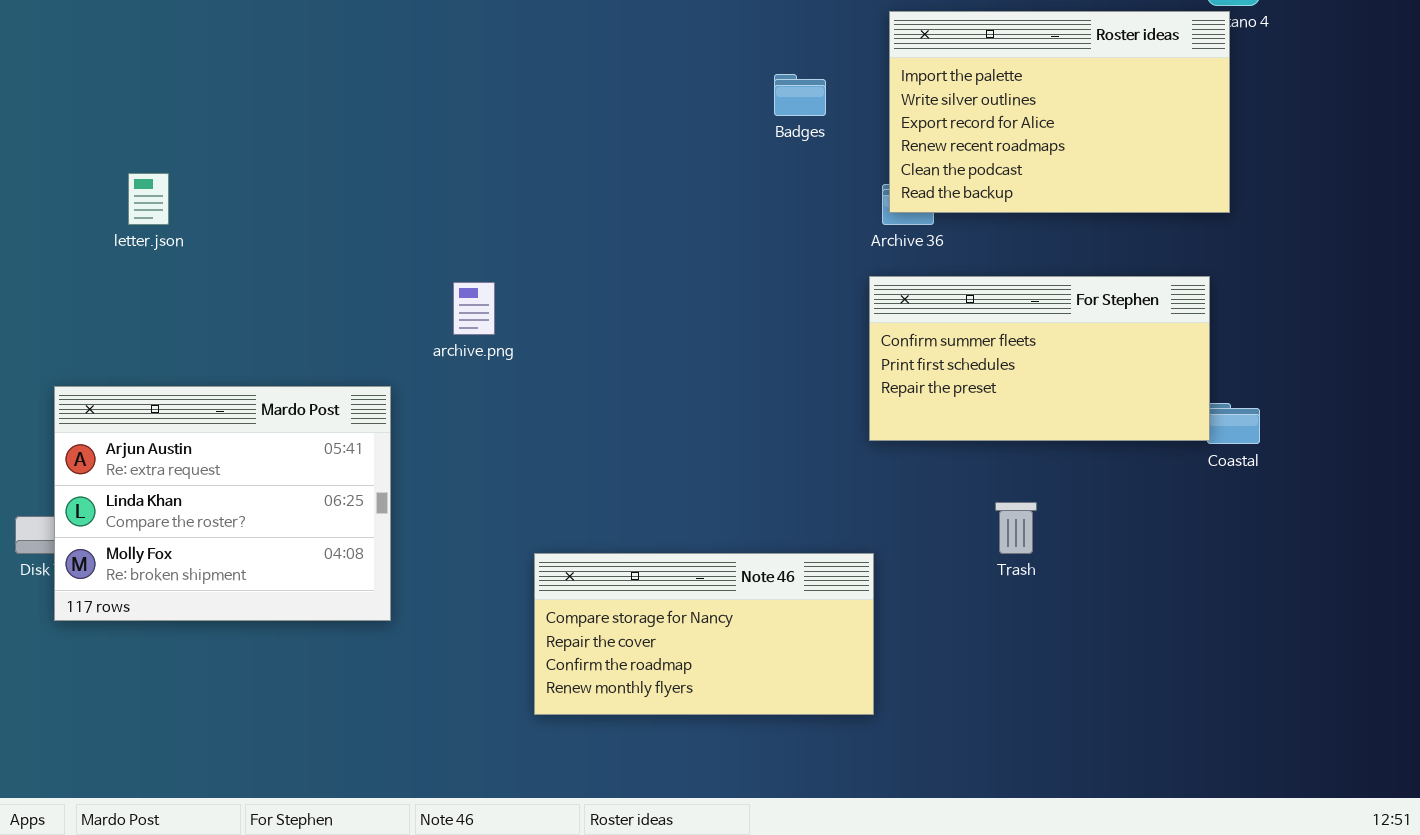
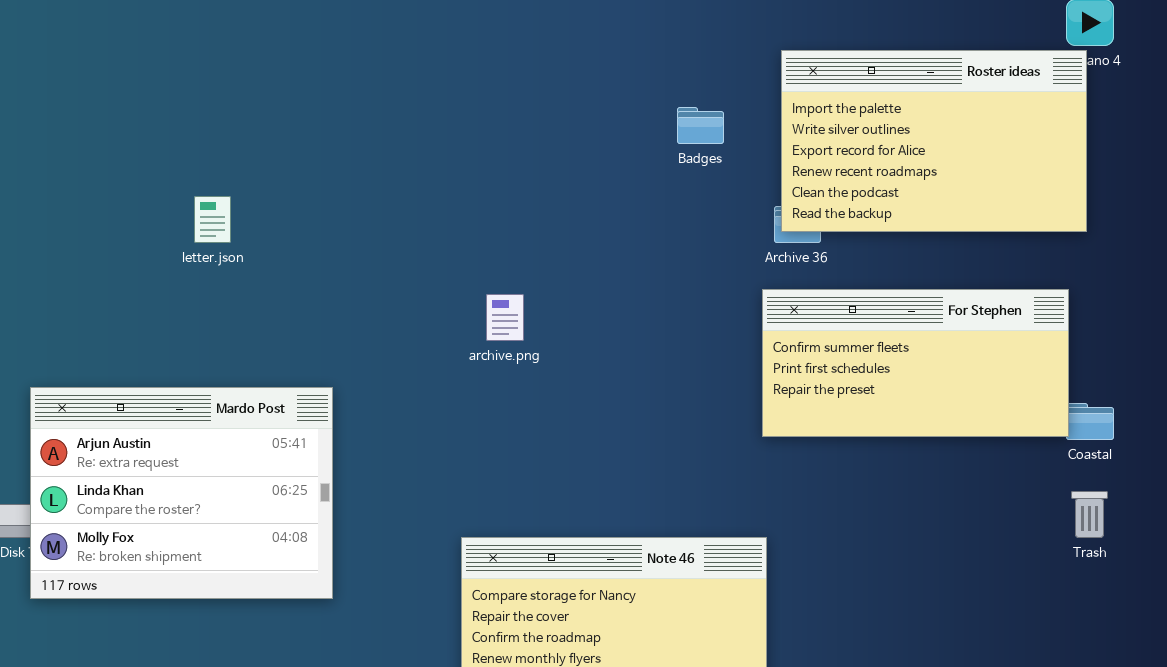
letter.json: [128,173,169,225] -> [194,196,231,243], moved
archive.png: [453,282,495,335] -> [486,294,524,341], moved
Trash: [995,502,1037,554] -> [1071,491,1108,538], moved

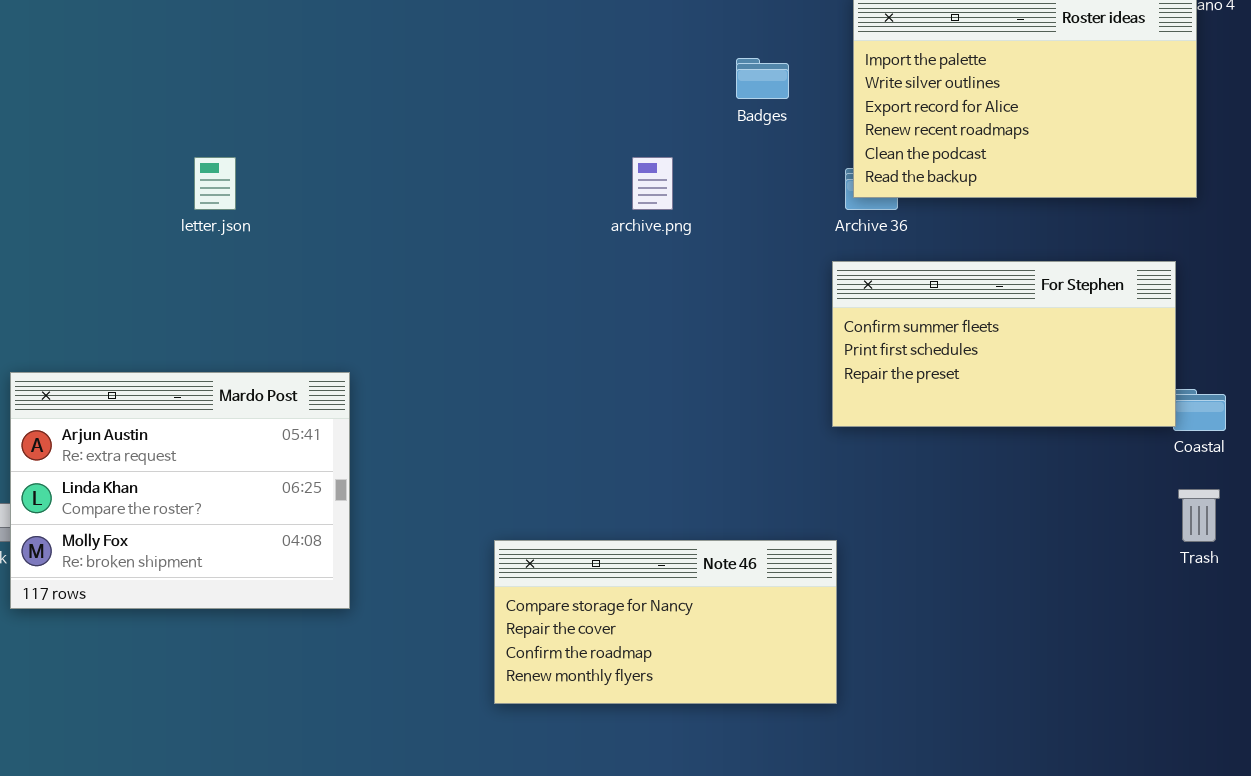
archive.png: [486,294,524,341] -> [632,157,673,210], moved

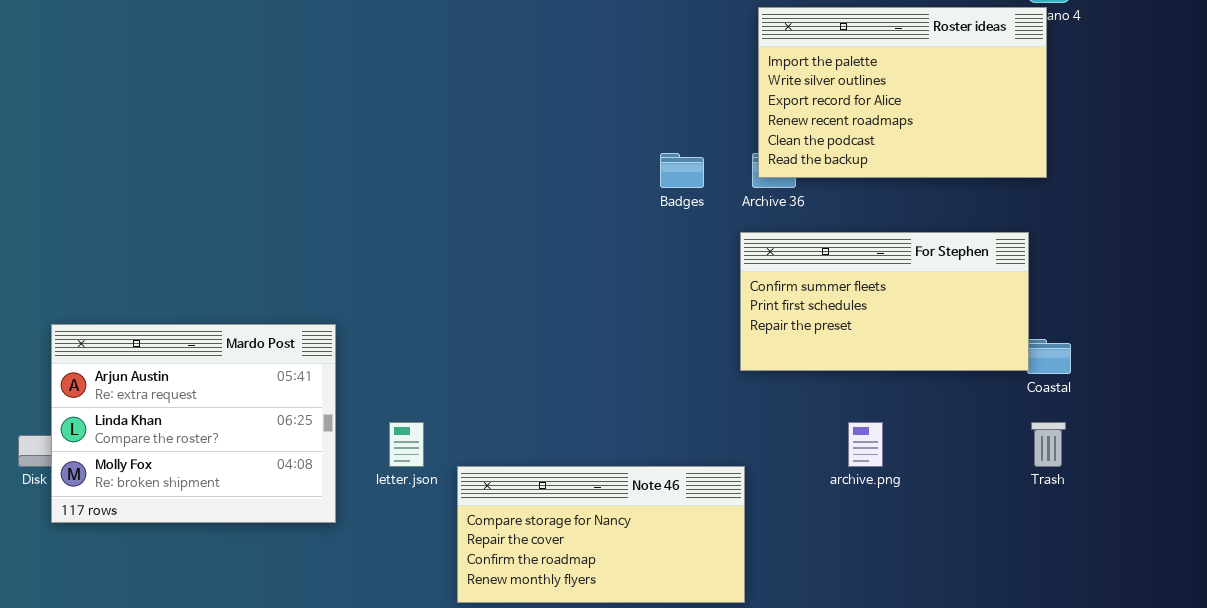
Badges: [736,58,789,99] -> [660,153,704,188], moved
letter.json: [194,157,236,210] -> [389,422,424,467], moved
archive.png: [632,157,673,210] -> [848,422,883,467], moved

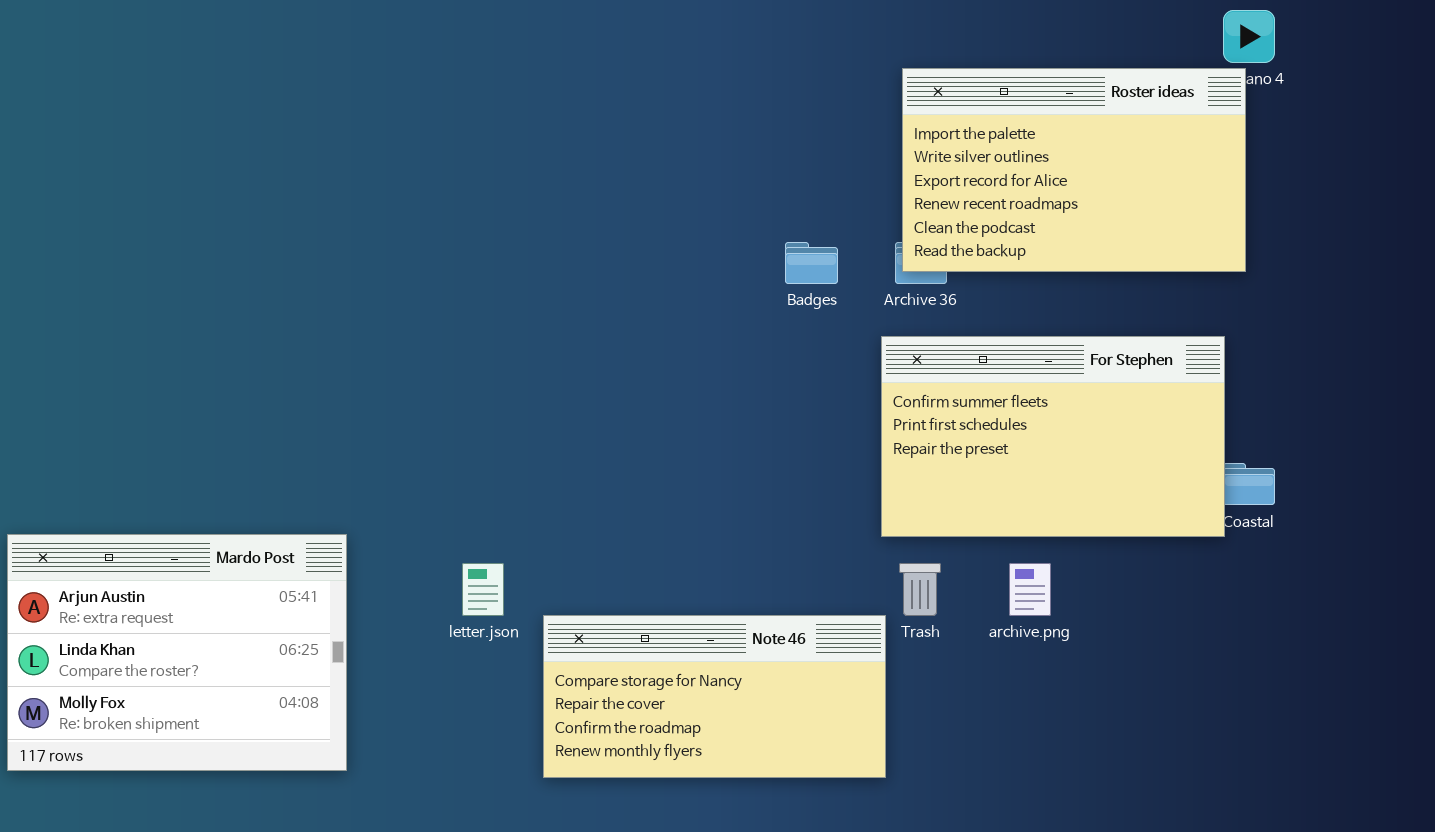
For Stephen: [740,232,1029,371] -> [881,336,1225,537], resized
Mardo Post: [51,324,336,523] -> [7,534,347,771], moved
Trash: [1031,422,1066,467] -> [899,563,941,616], moved

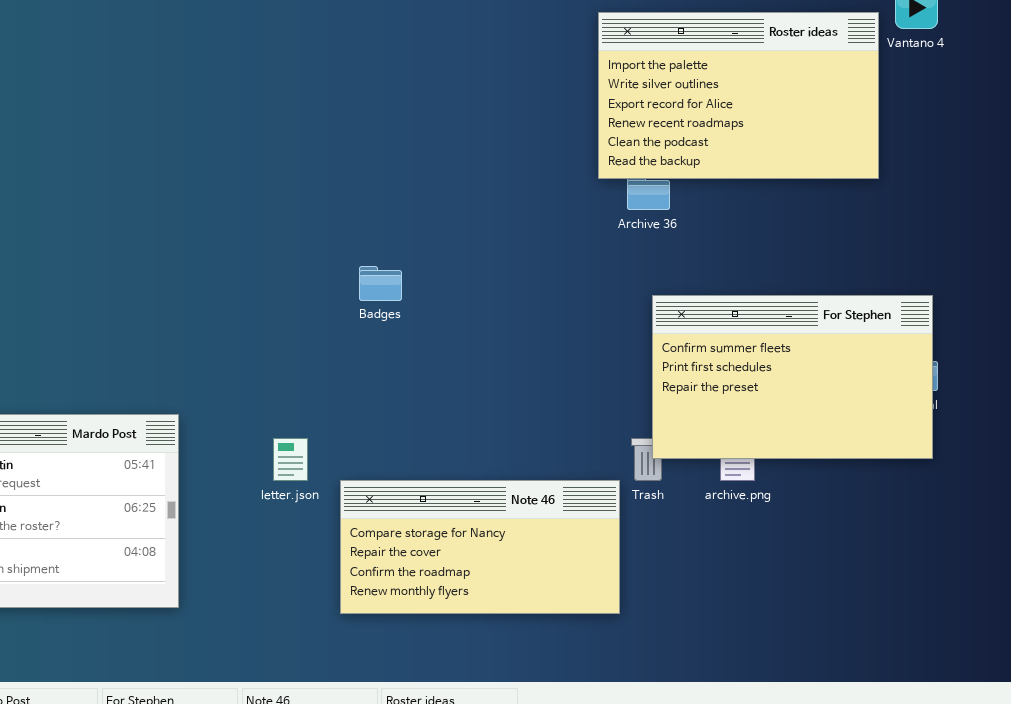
Roster ideas: [902,68,1246,272] -> [598,12,879,179], moved
Badges: [785,242,838,284] -> [359,266,402,301], moved
For Stephen: [881,336,1225,537] -> [652,295,933,459], moved

